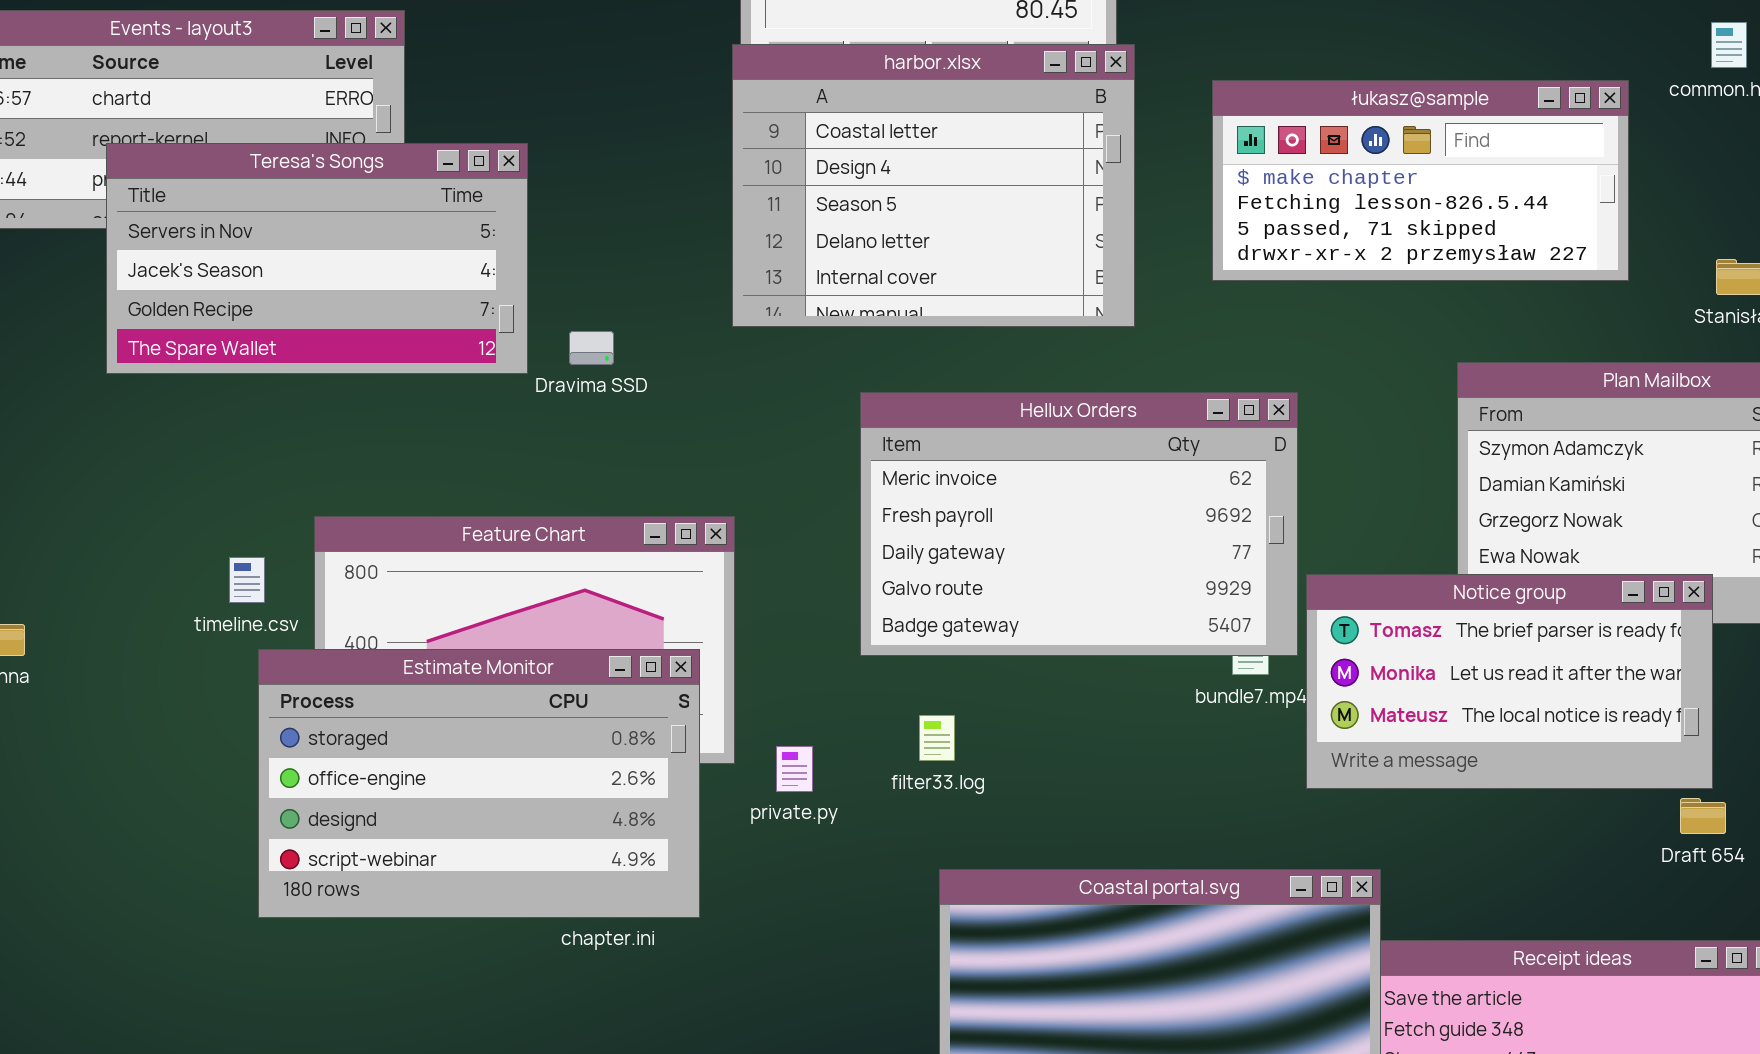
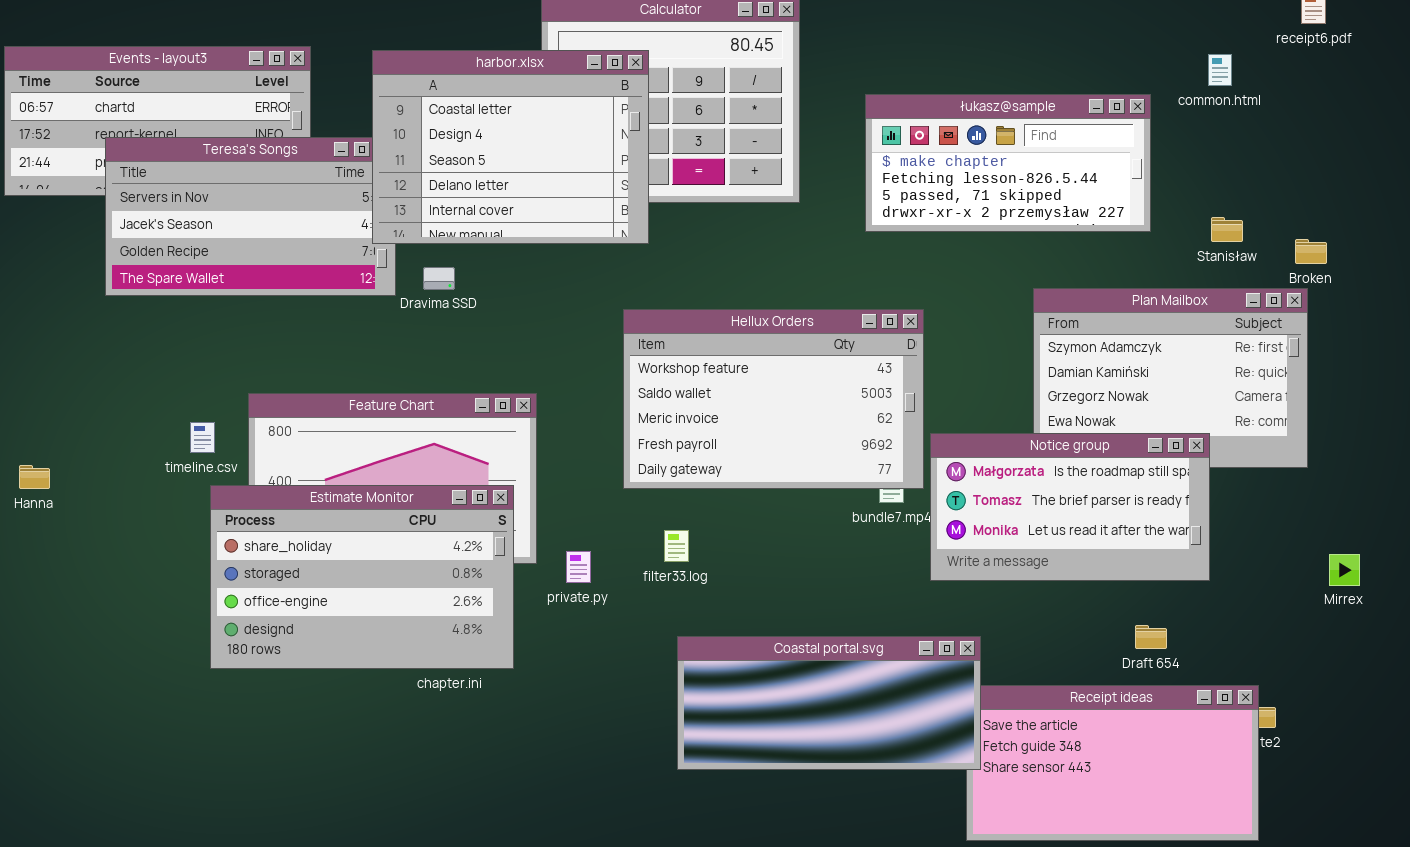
harbor.xlsx: [732,44,1135,327] -> [372,50,649,244], moved
Hellux Orders: [860,392,1298,656] -> [623,309,924,489], scrolled up 2 rows
Notice group: [1306,574,1713,789] -> [930,433,1210,581], scrolled up 1 row
Estimate Monitor: [258,649,700,918] -> [210,485,514,669], scrolled up 1 row
Draft 654: [1680,798,1726,834] -> [1135,625,1167,649], moved

